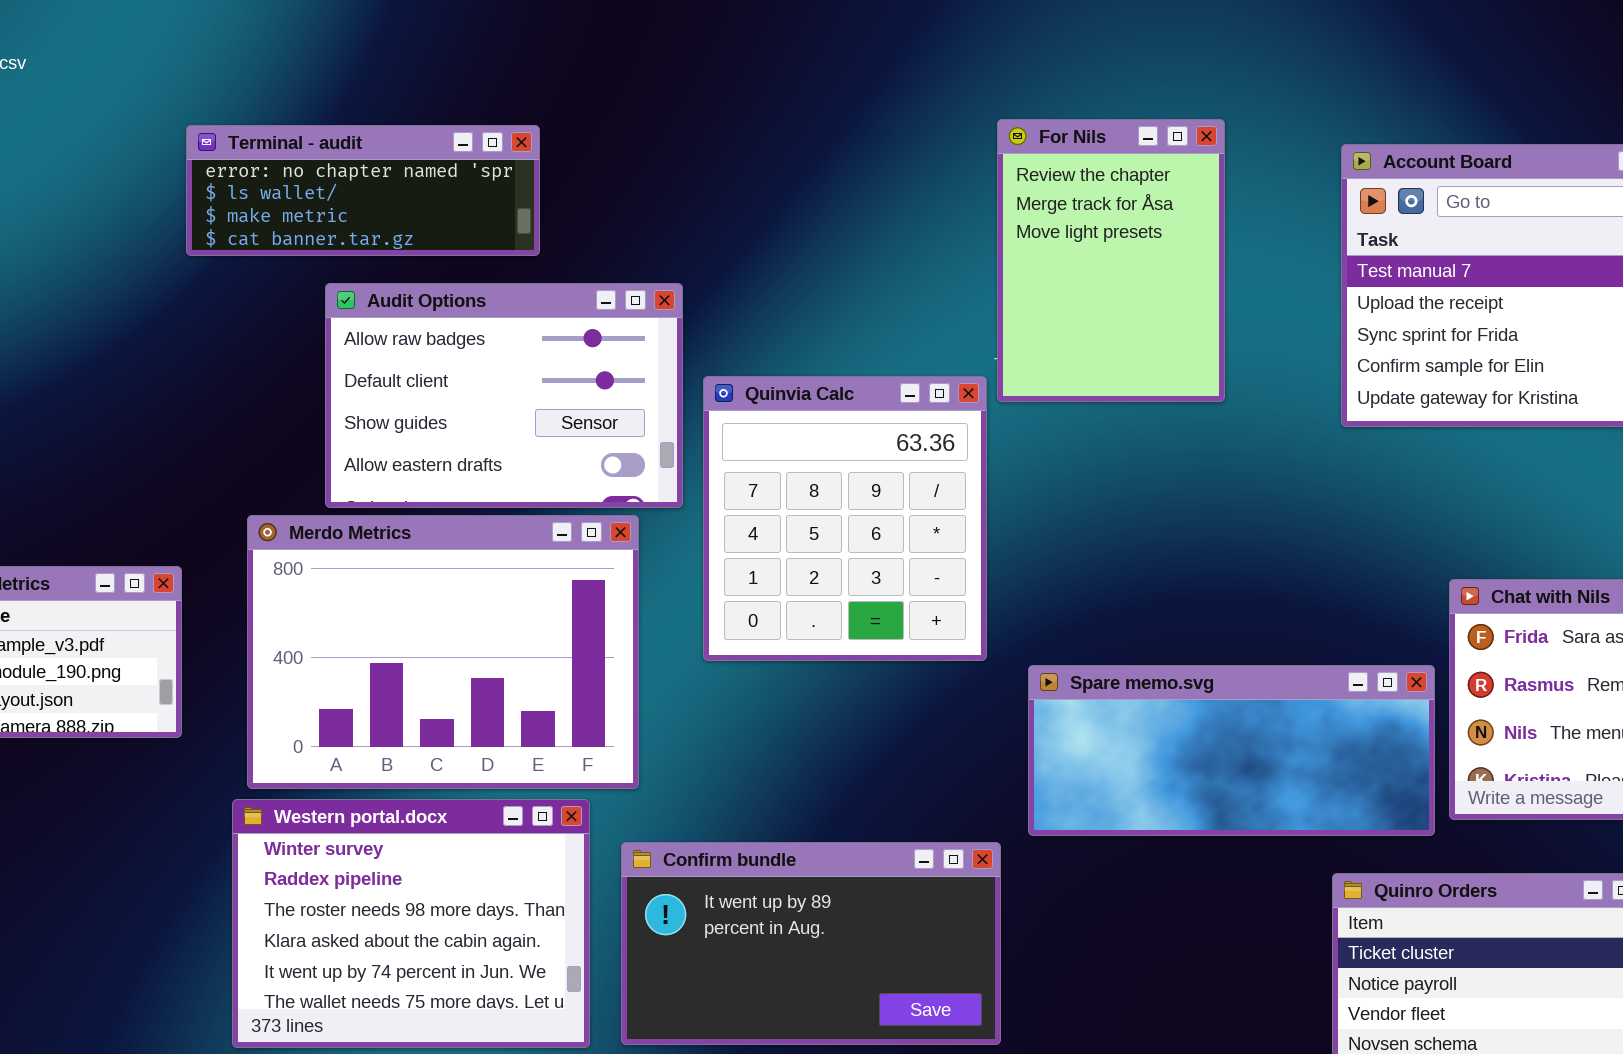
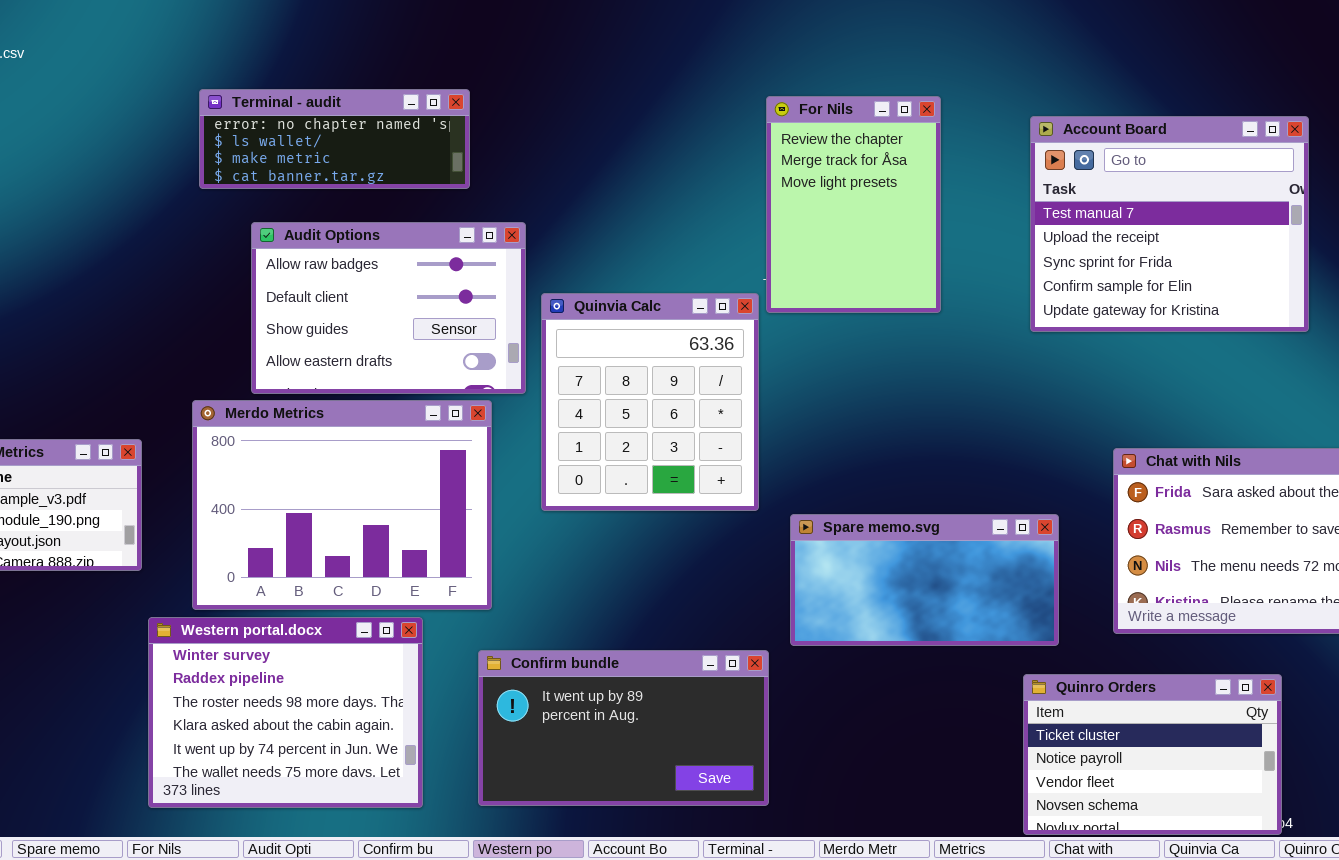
Terminal - audit: [186,125,540,256] -> [199,89,470,189], moved
Spare memo.svg: [1028,665,1435,836] -> [790,514,1059,646], resized
Western portal.docx: [232,799,590,1048] -> [148,617,423,808], moved

